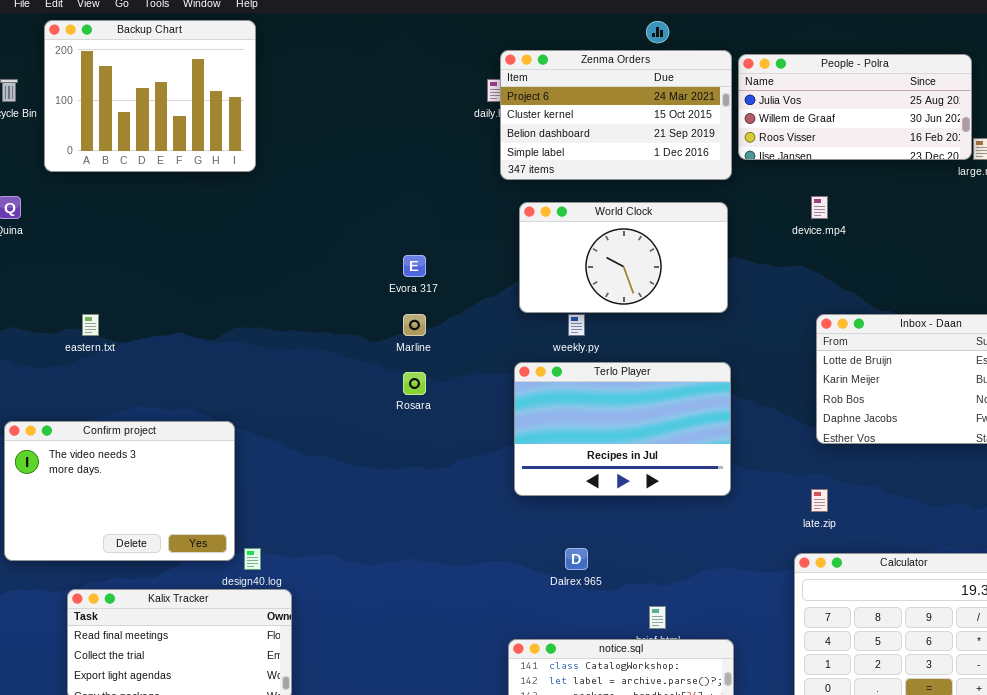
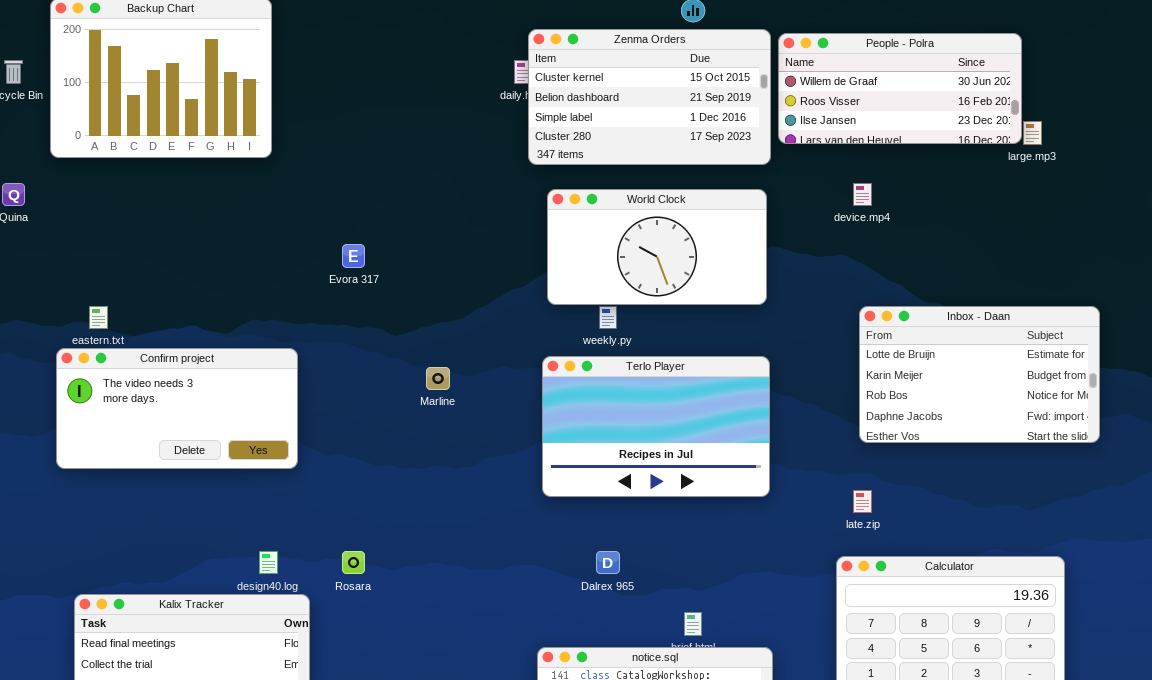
Zenma Orders: [500,50,732,180] -> [528,29,771,165], scrolled down 1 row
People - Polra: [738,54,972,160] -> [778,33,1022,144], scrolled down 1 row
Evora 317: [403,255,426,277] -> [342,244,365,268], moved
Marline: [403,314,426,336] -> [426,367,450,390], moved
Rosara: [403,372,426,395] -> [342,551,365,574], moved
Confirm project: [4,421,235,561] -> [56,348,298,469], moved, resized

